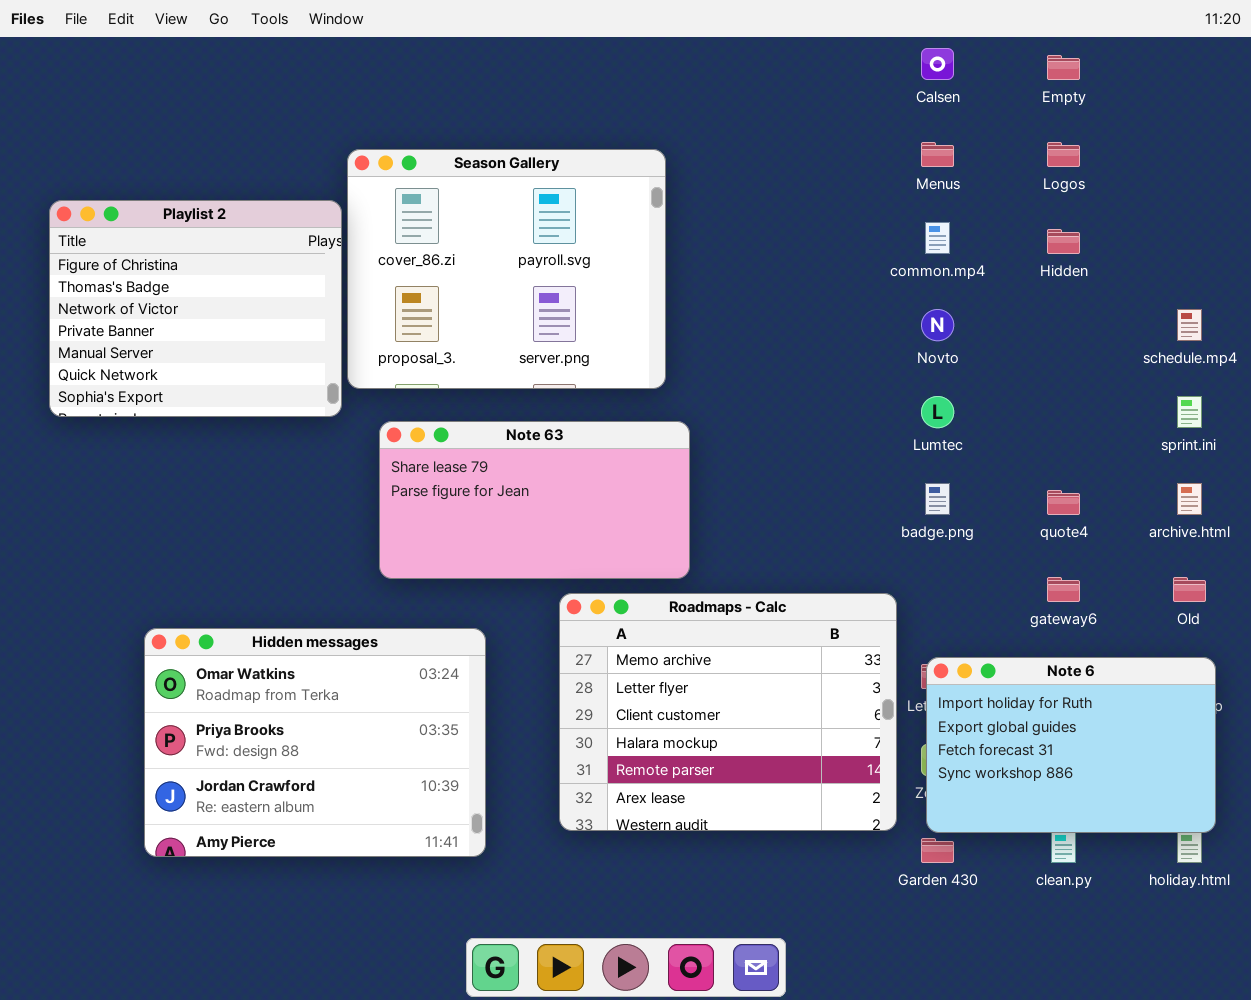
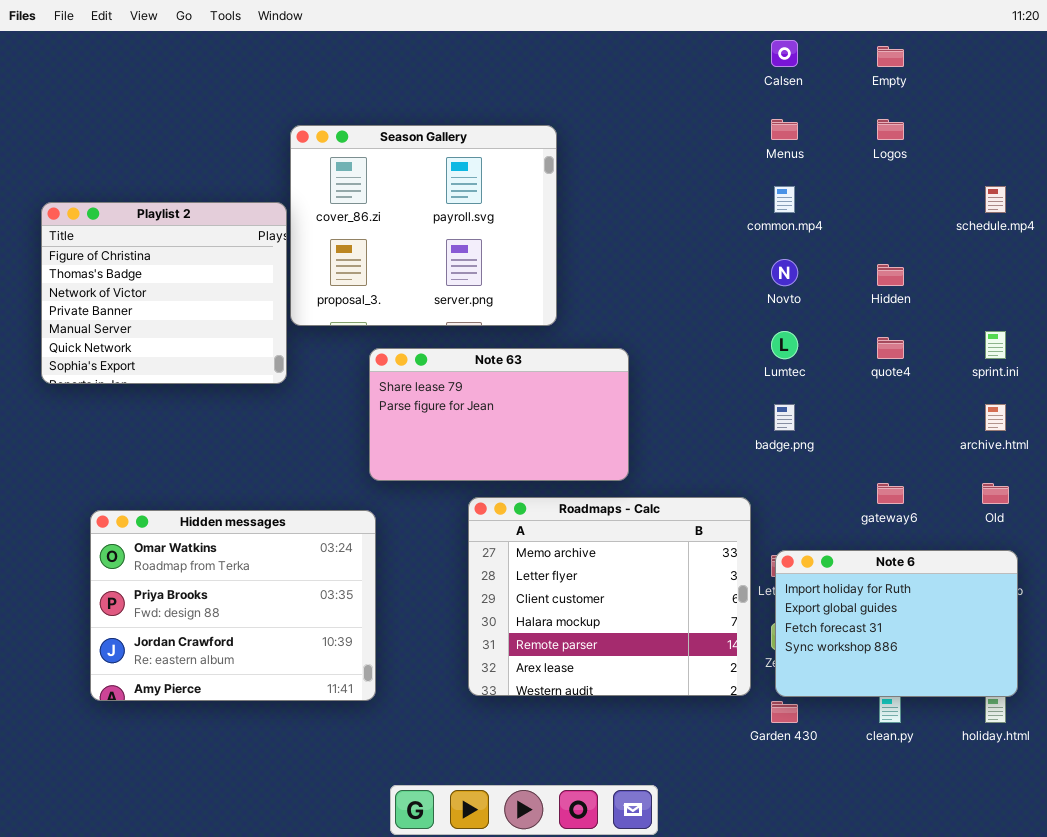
Playlist 2: [49,200,342,417] -> [41,202,287,384], moved
Hidden: [1047,229,1080,254] -> [877,264,904,286], moved
schedule.mp4: [1177,309,1202,341] -> [985,186,1006,213], moved
Note 63: [379,421,690,579] -> [369,348,629,481], moved
quote4: [1047,490,1080,515] -> [877,337,904,359], moved
Hidden messages: [144,628,486,857] -> [90,510,376,701], moved

